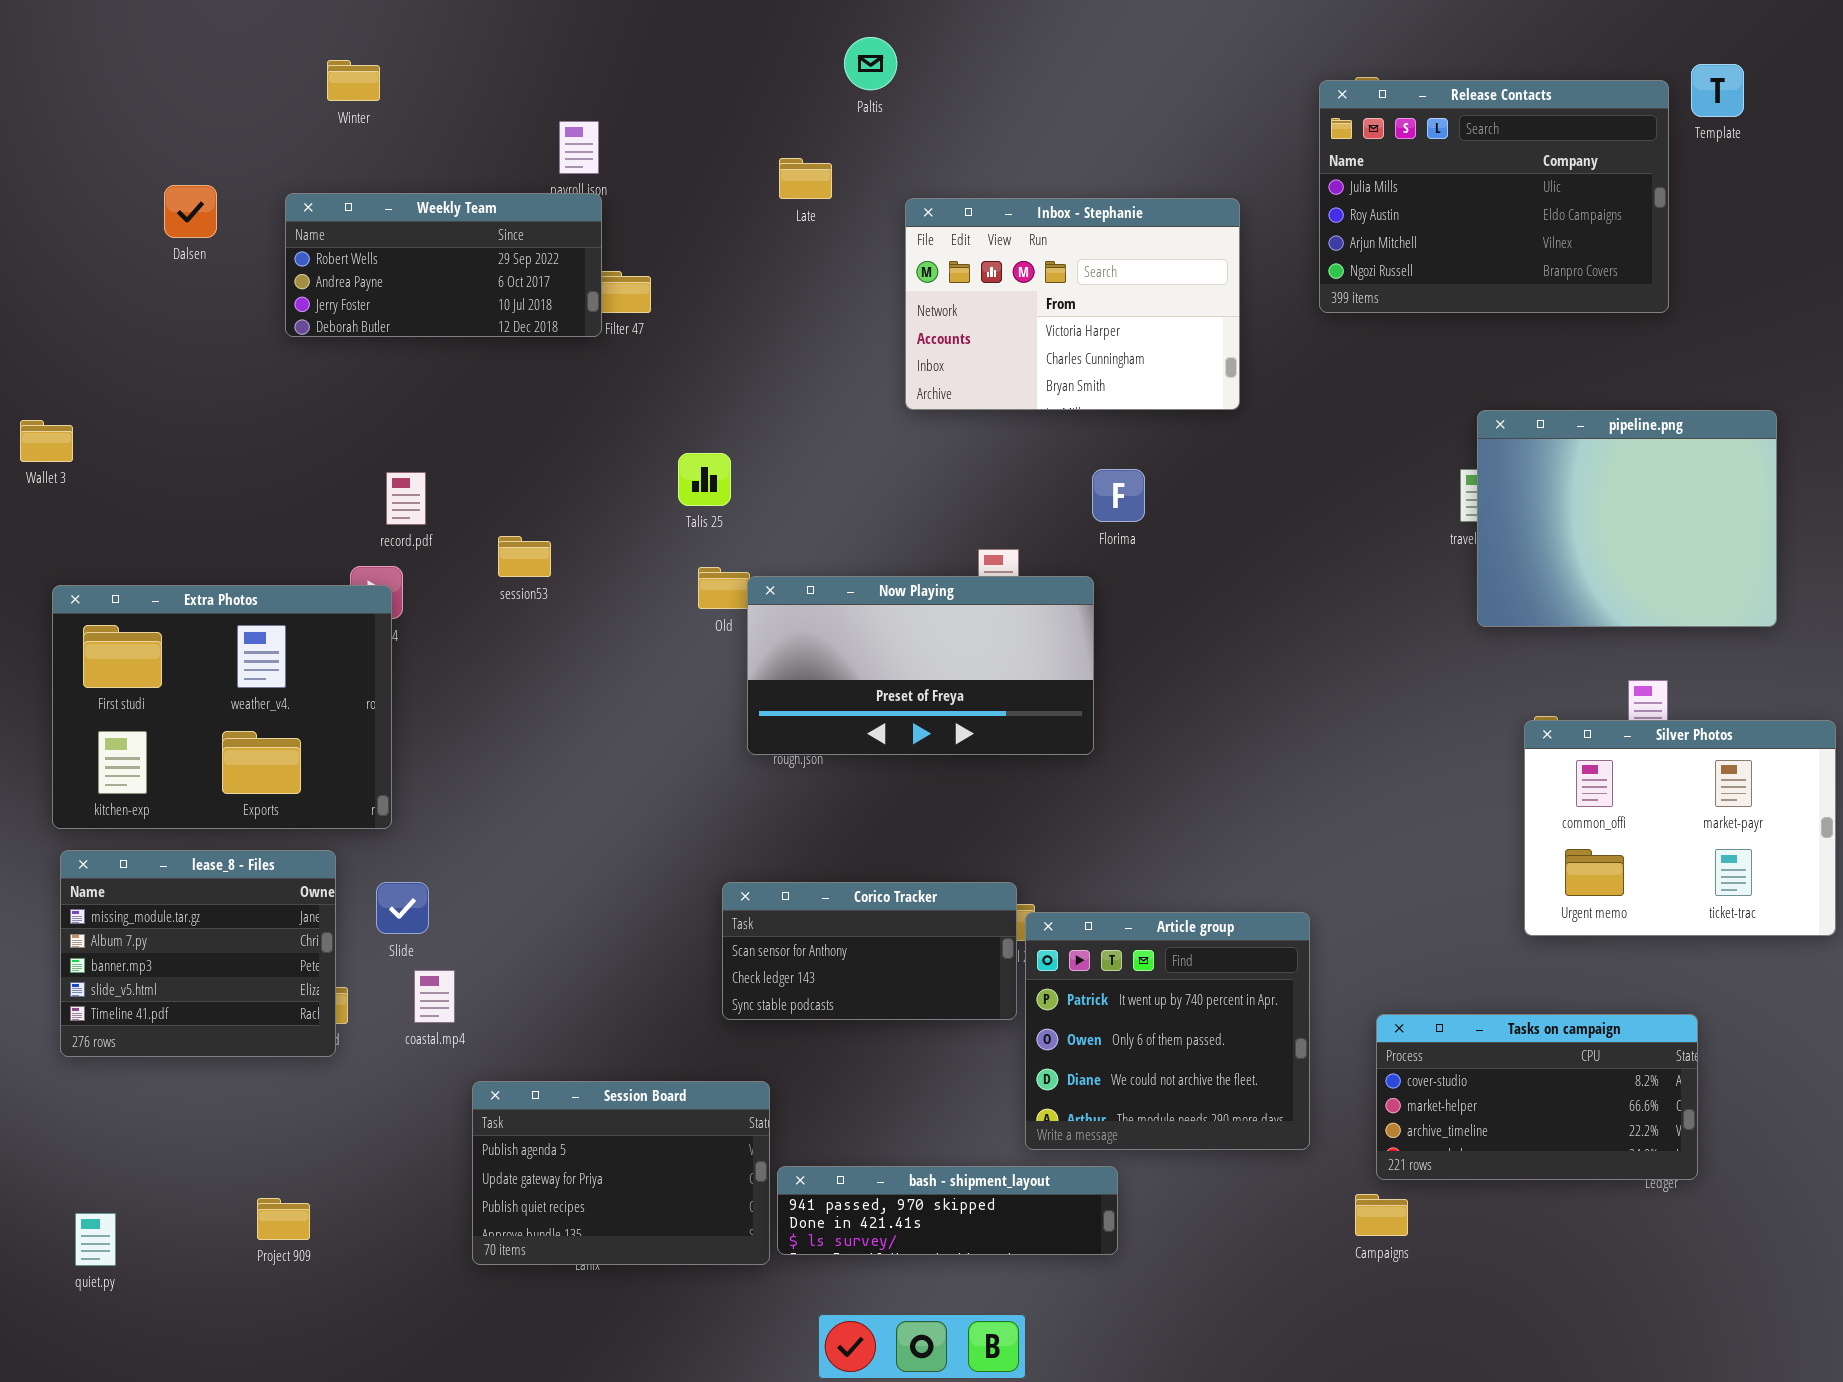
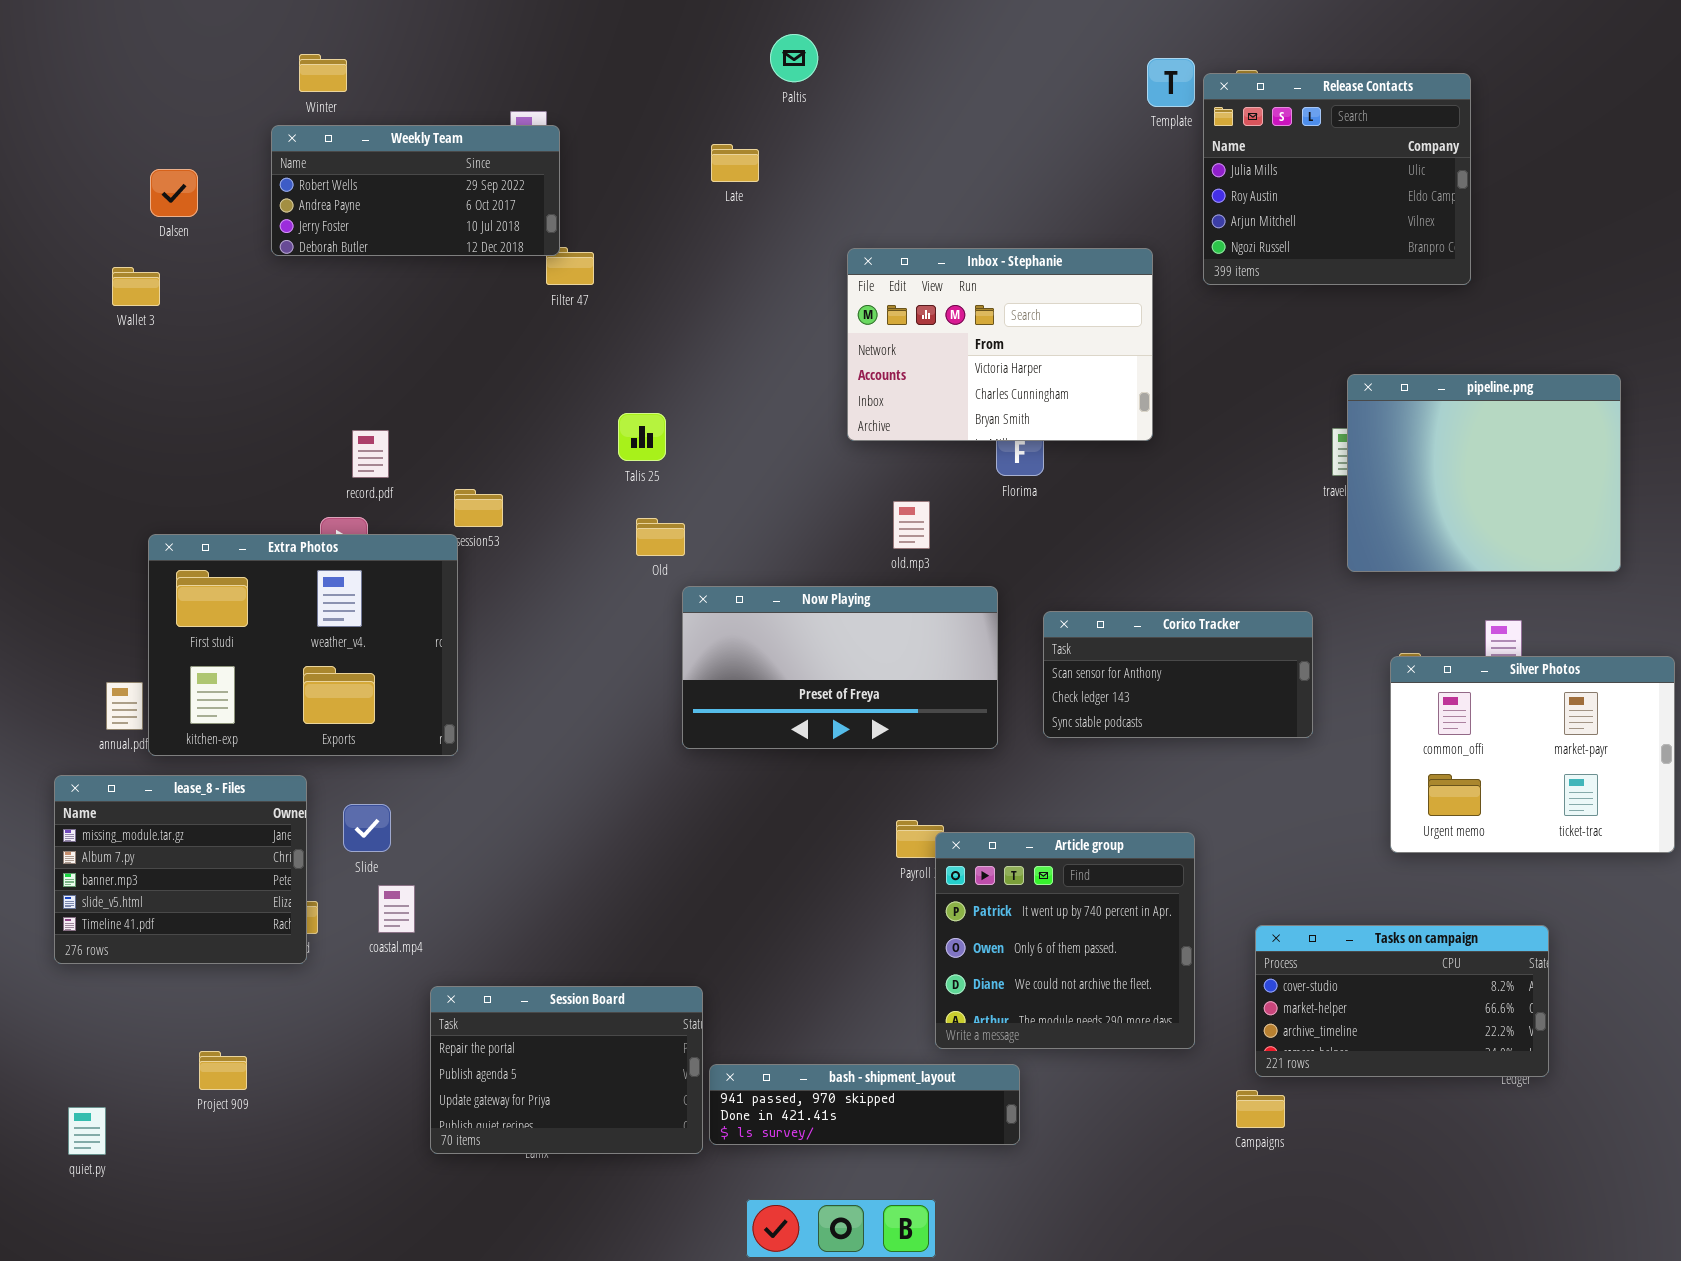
Template: [1691,64,1744,117] -> [1147,58,1195,107], moved
Release Contacts: [1319,80,1669,313] -> [1203,73,1471,285], resized
Weekly Team: [285,193,602,337] -> [271,125,560,256], moved
Inbox - Stephanie: [905,198,1240,410] -> [847,248,1153,441], moved
Wallet 3: [20,420,73,462] -> [112,267,160,306], moved
Now Playing: [747,576,1094,755] -> [682,586,998,749], moved
Extra Photos: [52,585,392,829] -> [148,534,458,756], moved
Corico Tracker: [722,882,1017,1020] -> [1043,611,1313,738], moved
Session Board: [472,1081,770,1265] -> [430,986,703,1154], scrolled up 1 row
Project 909: [257,1198,310,1240] -> [199,1051,247,1090], moved

